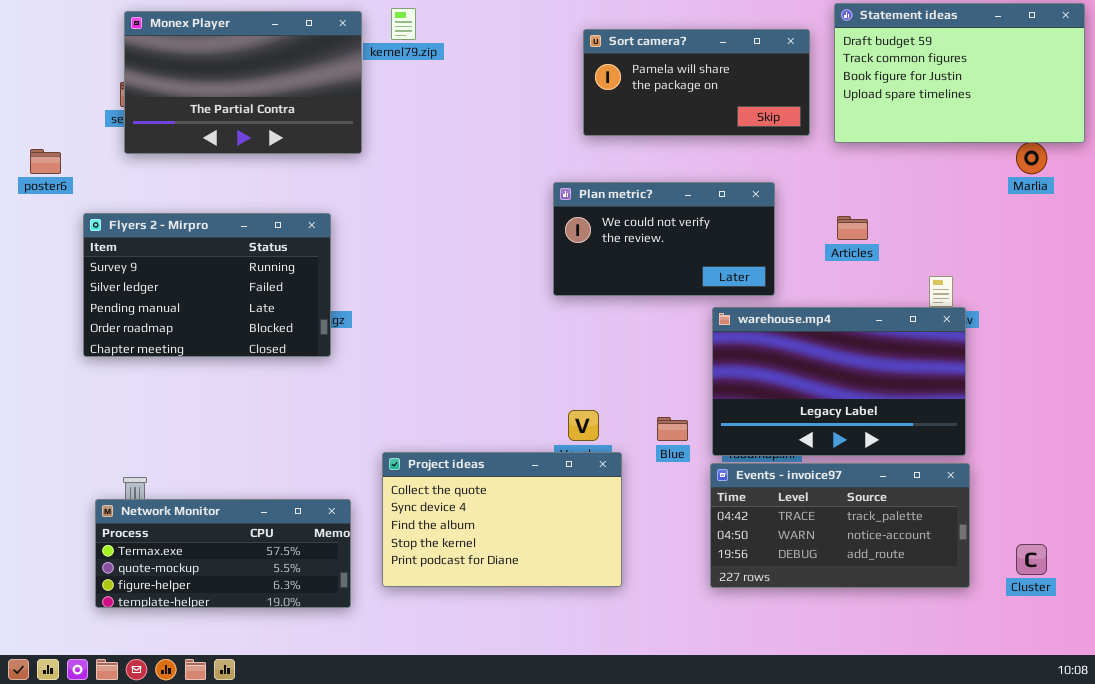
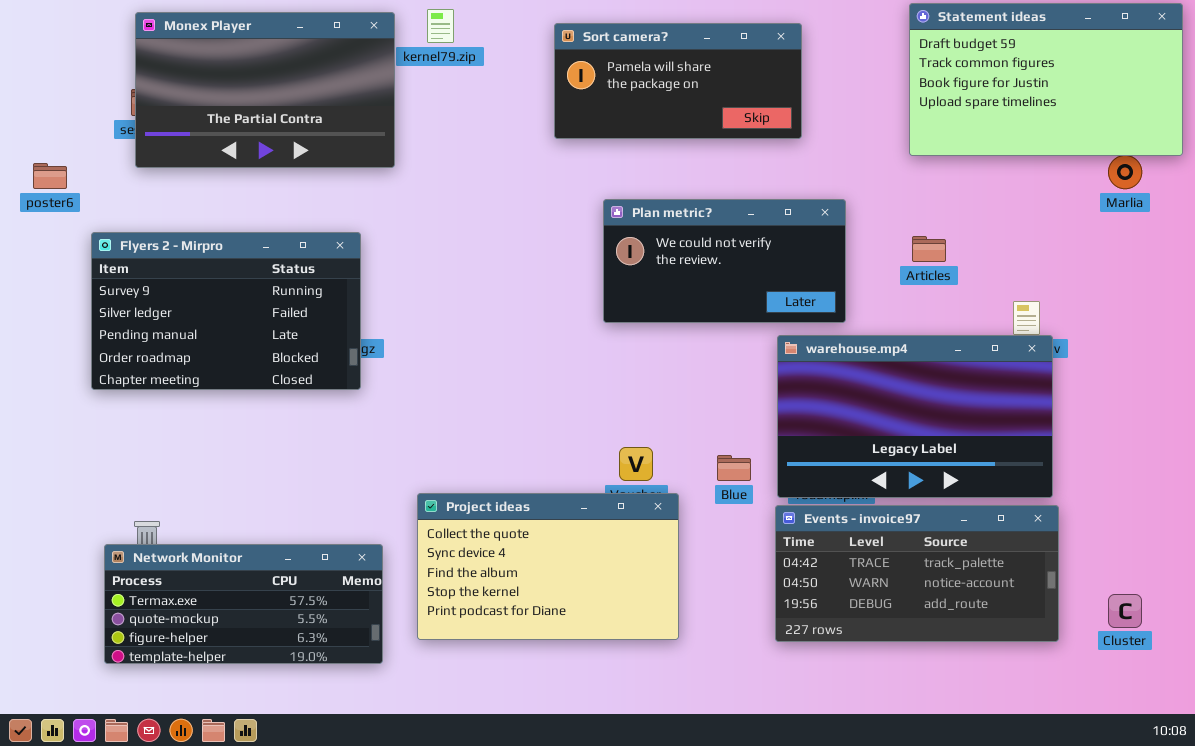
Sort camera?: [583,29,810,136] -> [554,23,802,139], moved

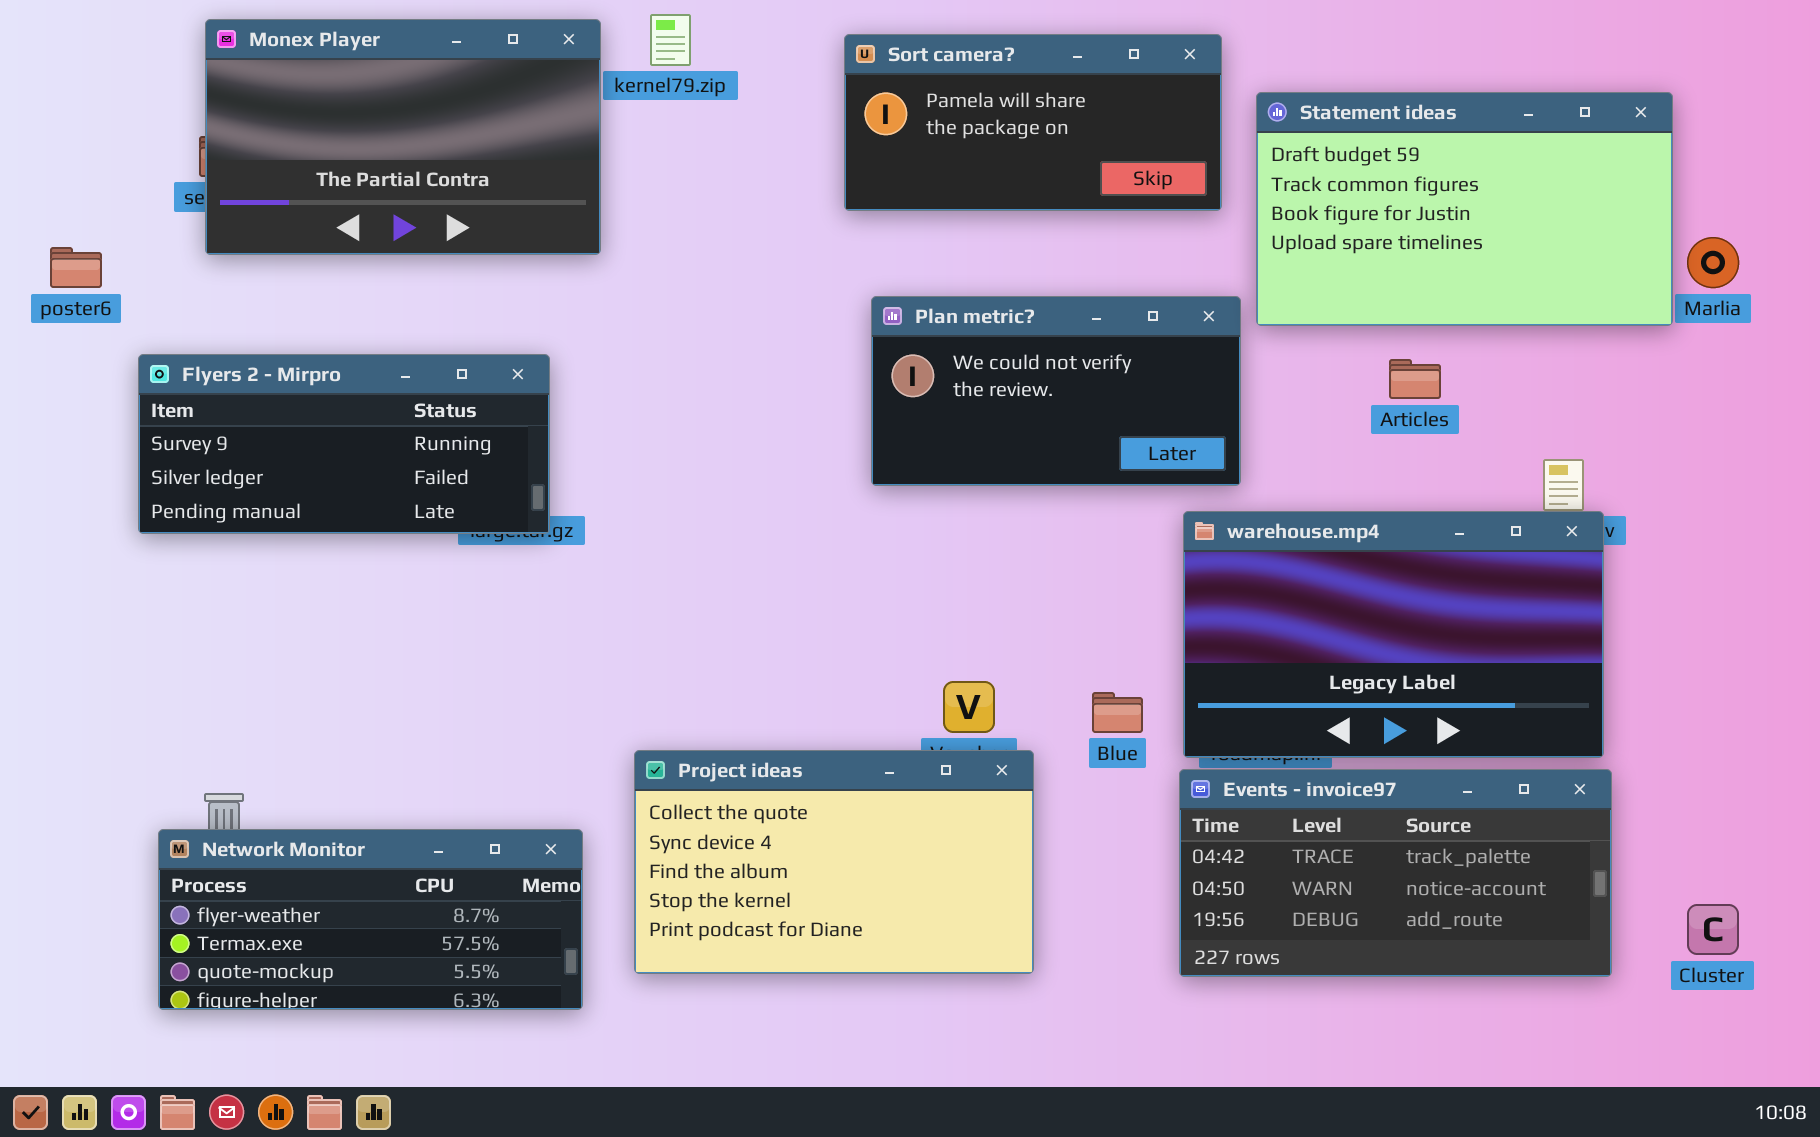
Statement ideas: [909,3,1183,156] -> [1256,92,1673,326], moved
Plan metric?: [603,199,846,323] -> [871,296,1241,486], moved
Flyers 2 - Mirpro: [91,232,361,390] -> [138,354,550,534], resized
Network Monitor: [104,544,383,664] -> [158,829,583,1010], scrolled up 1 row

